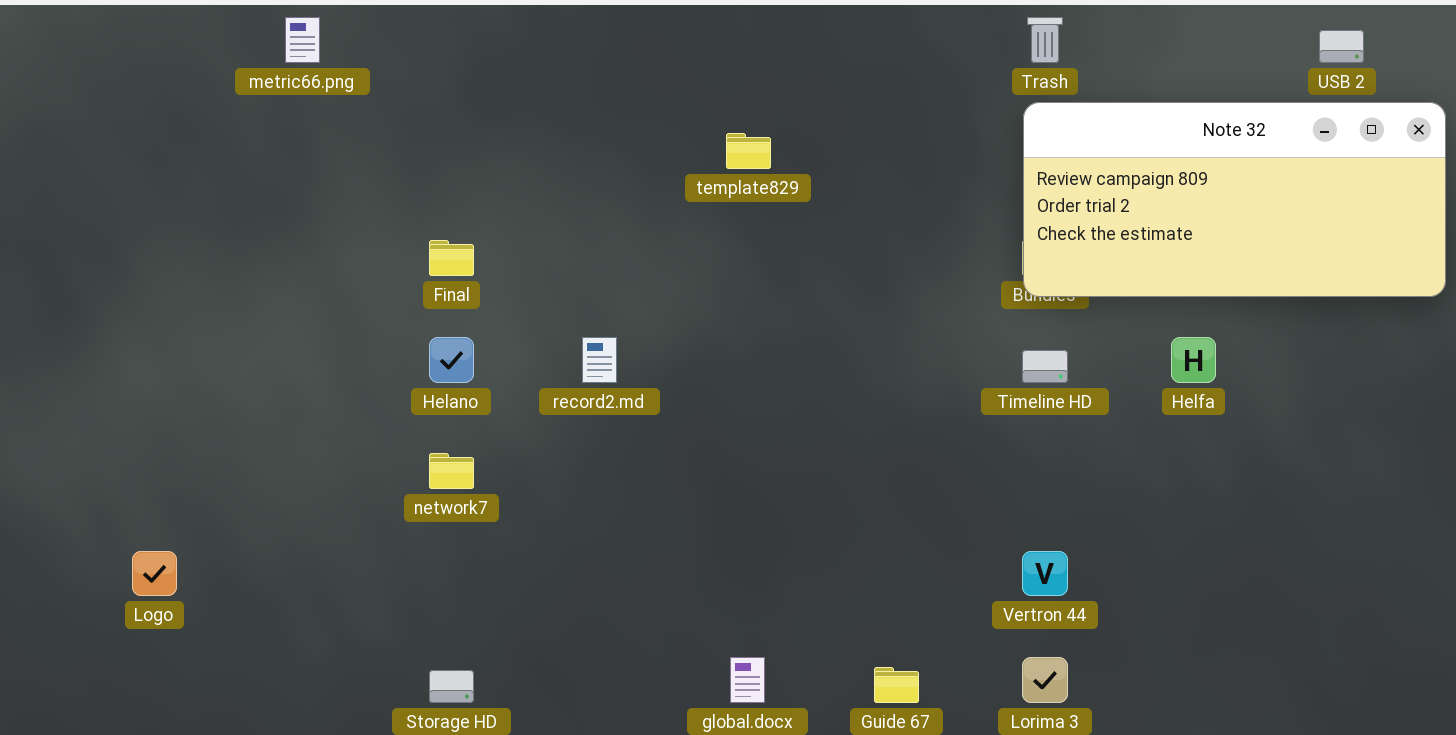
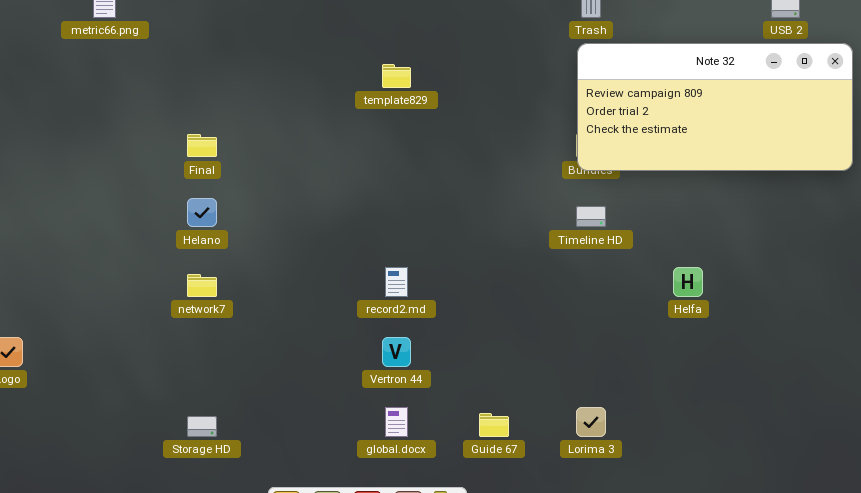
record2.md: [582,337,617,383] -> [385,267,408,297], moved
Helfa: [1171,337,1216,383] -> [673,267,703,297], moved
Vertron 44: [1022,551,1068,596] -> [382,337,411,367], moved

